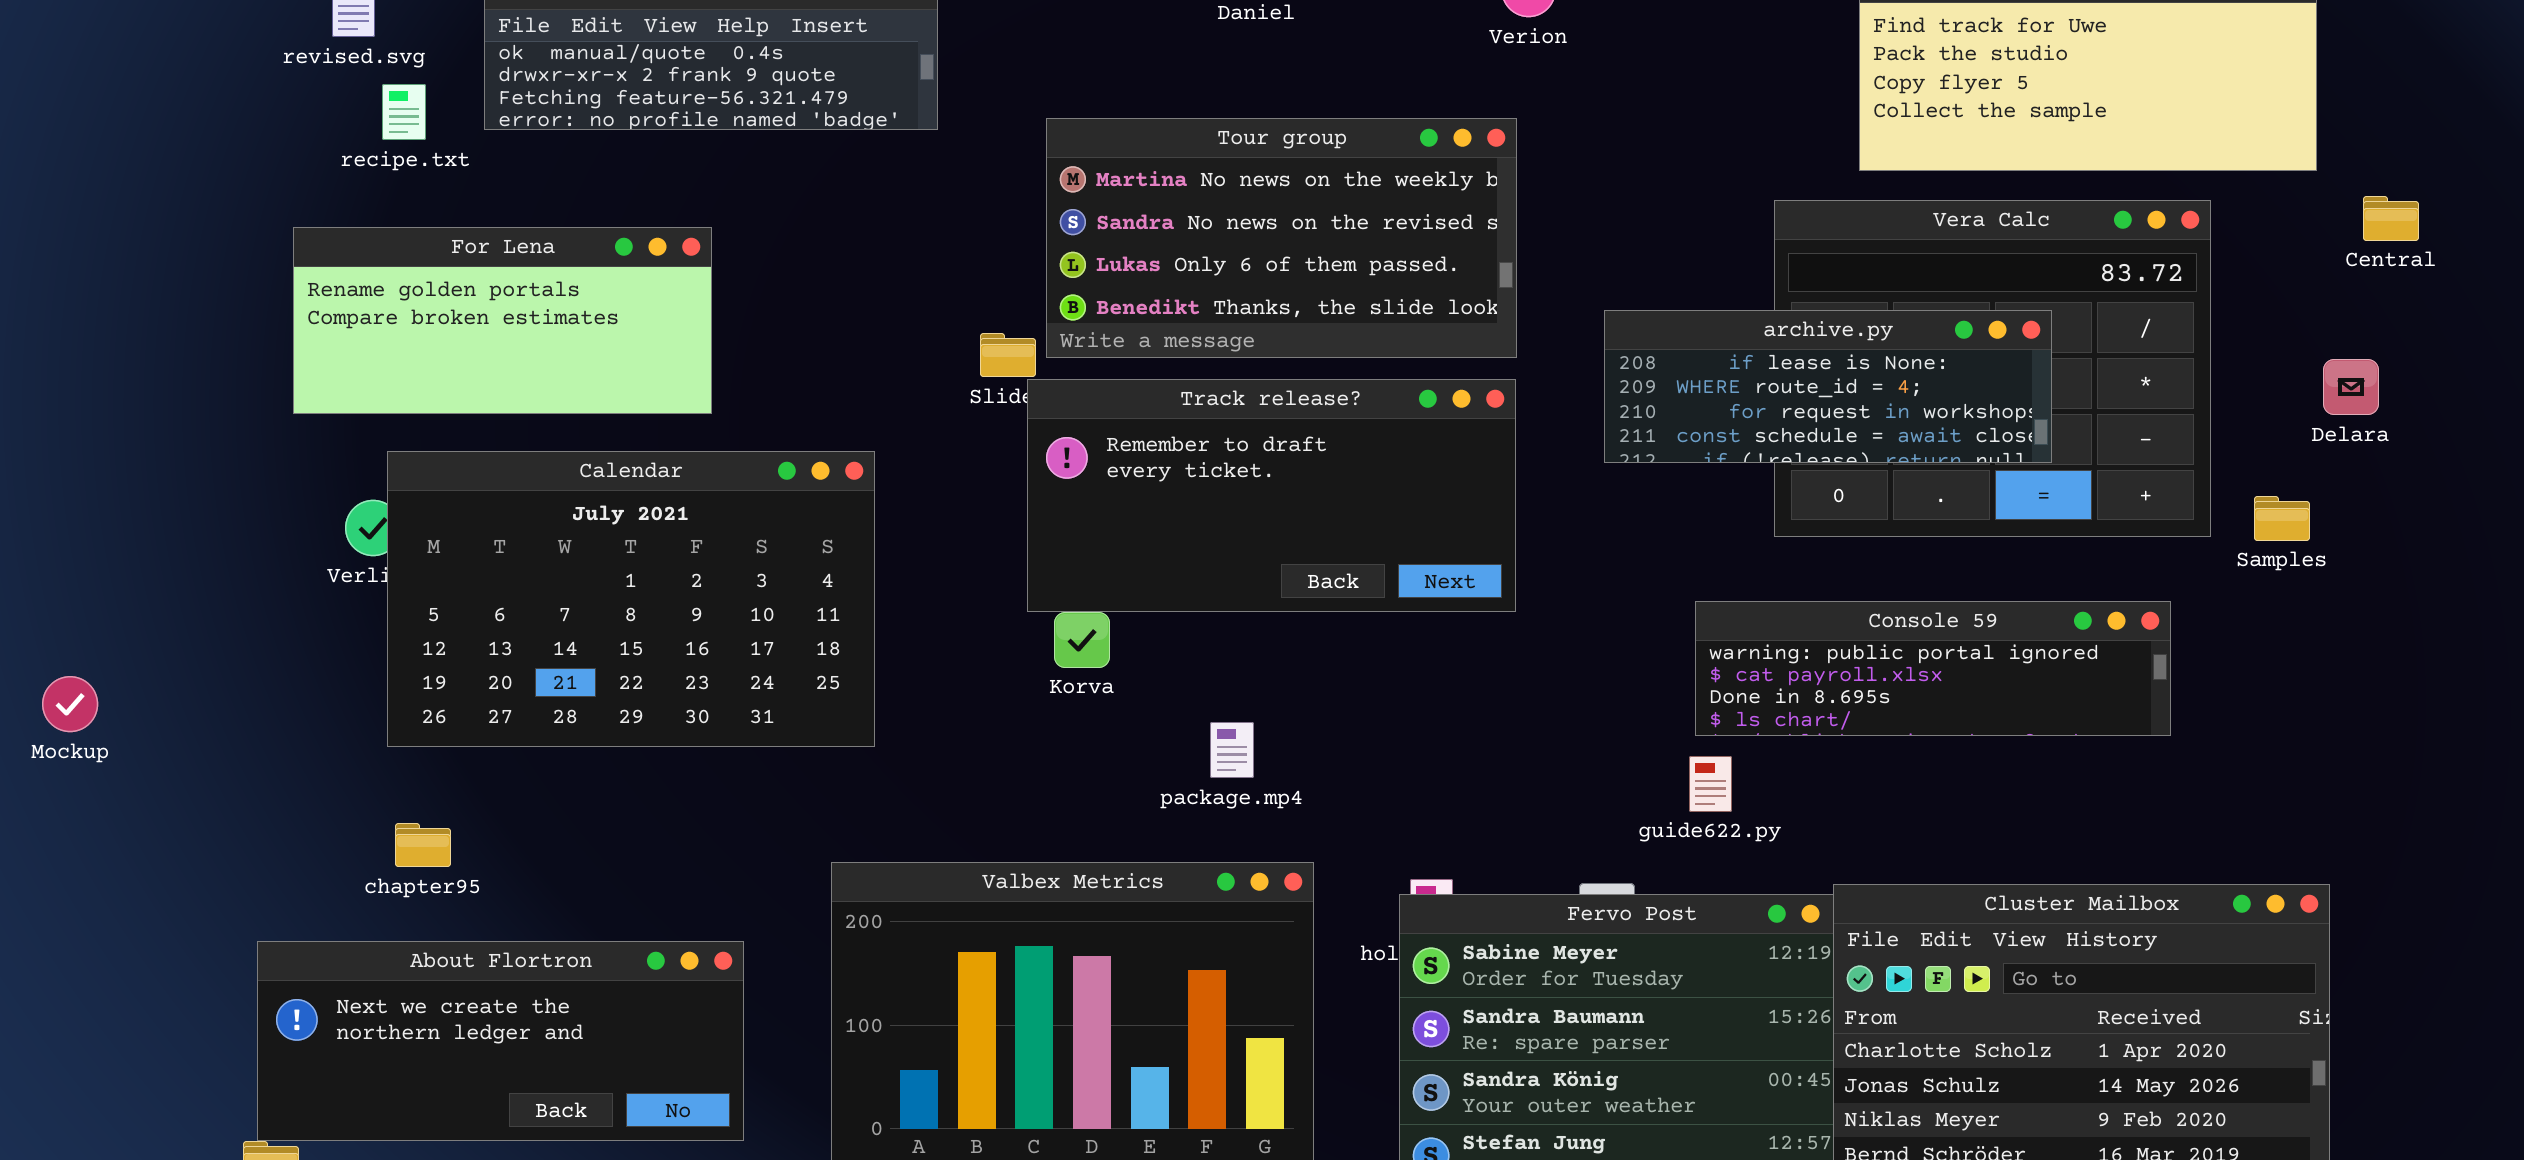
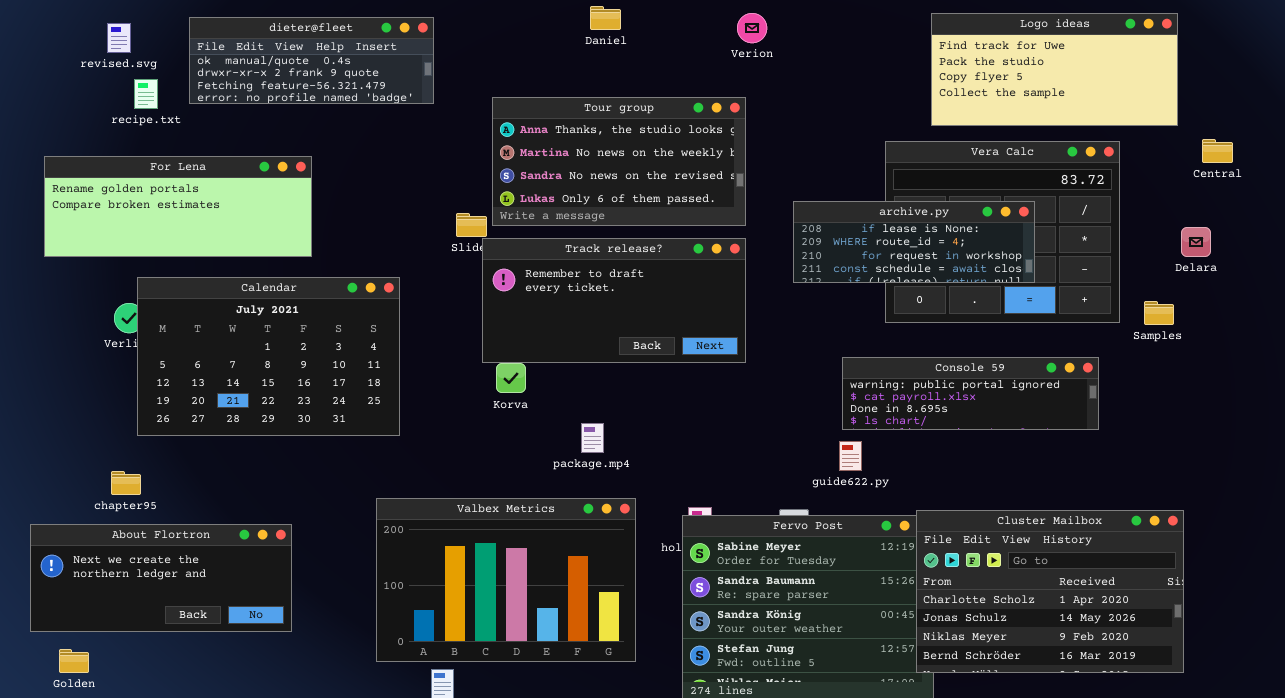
Tour group: [1046,118,1517,358] -> [492,97,746,226], scrolled up 1 row
For Lena: [293,227,712,414] -> [44,156,312,257], resized
chapter95: [395,823,451,867] -> [111,471,141,495], moved
About Flortron: [257,941,744,1141] -> [30,524,292,632], moved

